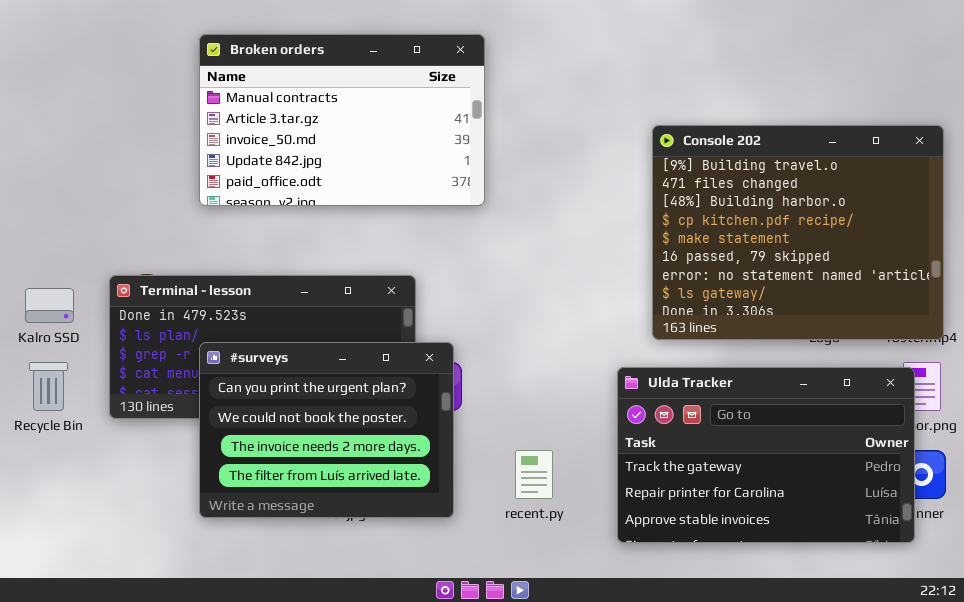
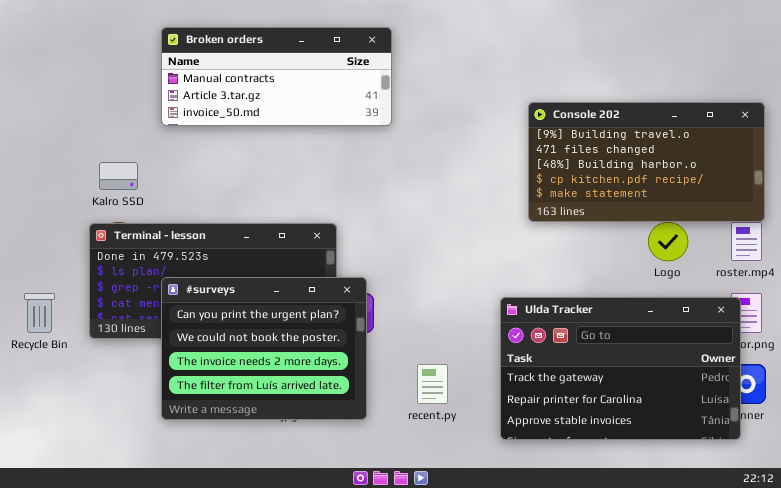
Broken orders: [199,34,485,206] -> [161,27,392,126], resized
Console 202: [652,125,944,340] -> [528,102,765,222], resized
Kalro SSD: [25,288,74,323] -> [99,162,138,190], moved

